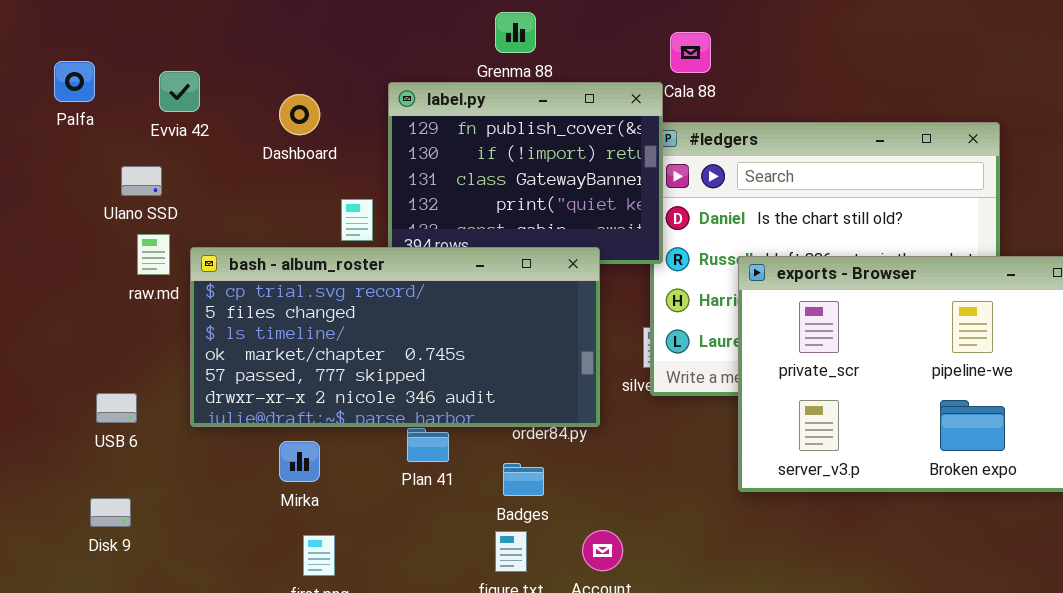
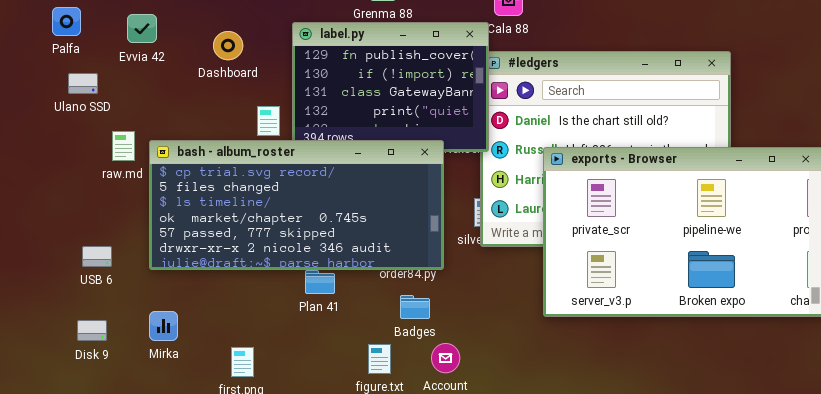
Ulano SSD: [121,166,162,196] -> [68,73,98,94], moved
Mirka: [279,441,320,482] -> [149,311,178,341], moved
Badges: [503,463,544,496] -> [400,295,430,319], moved

